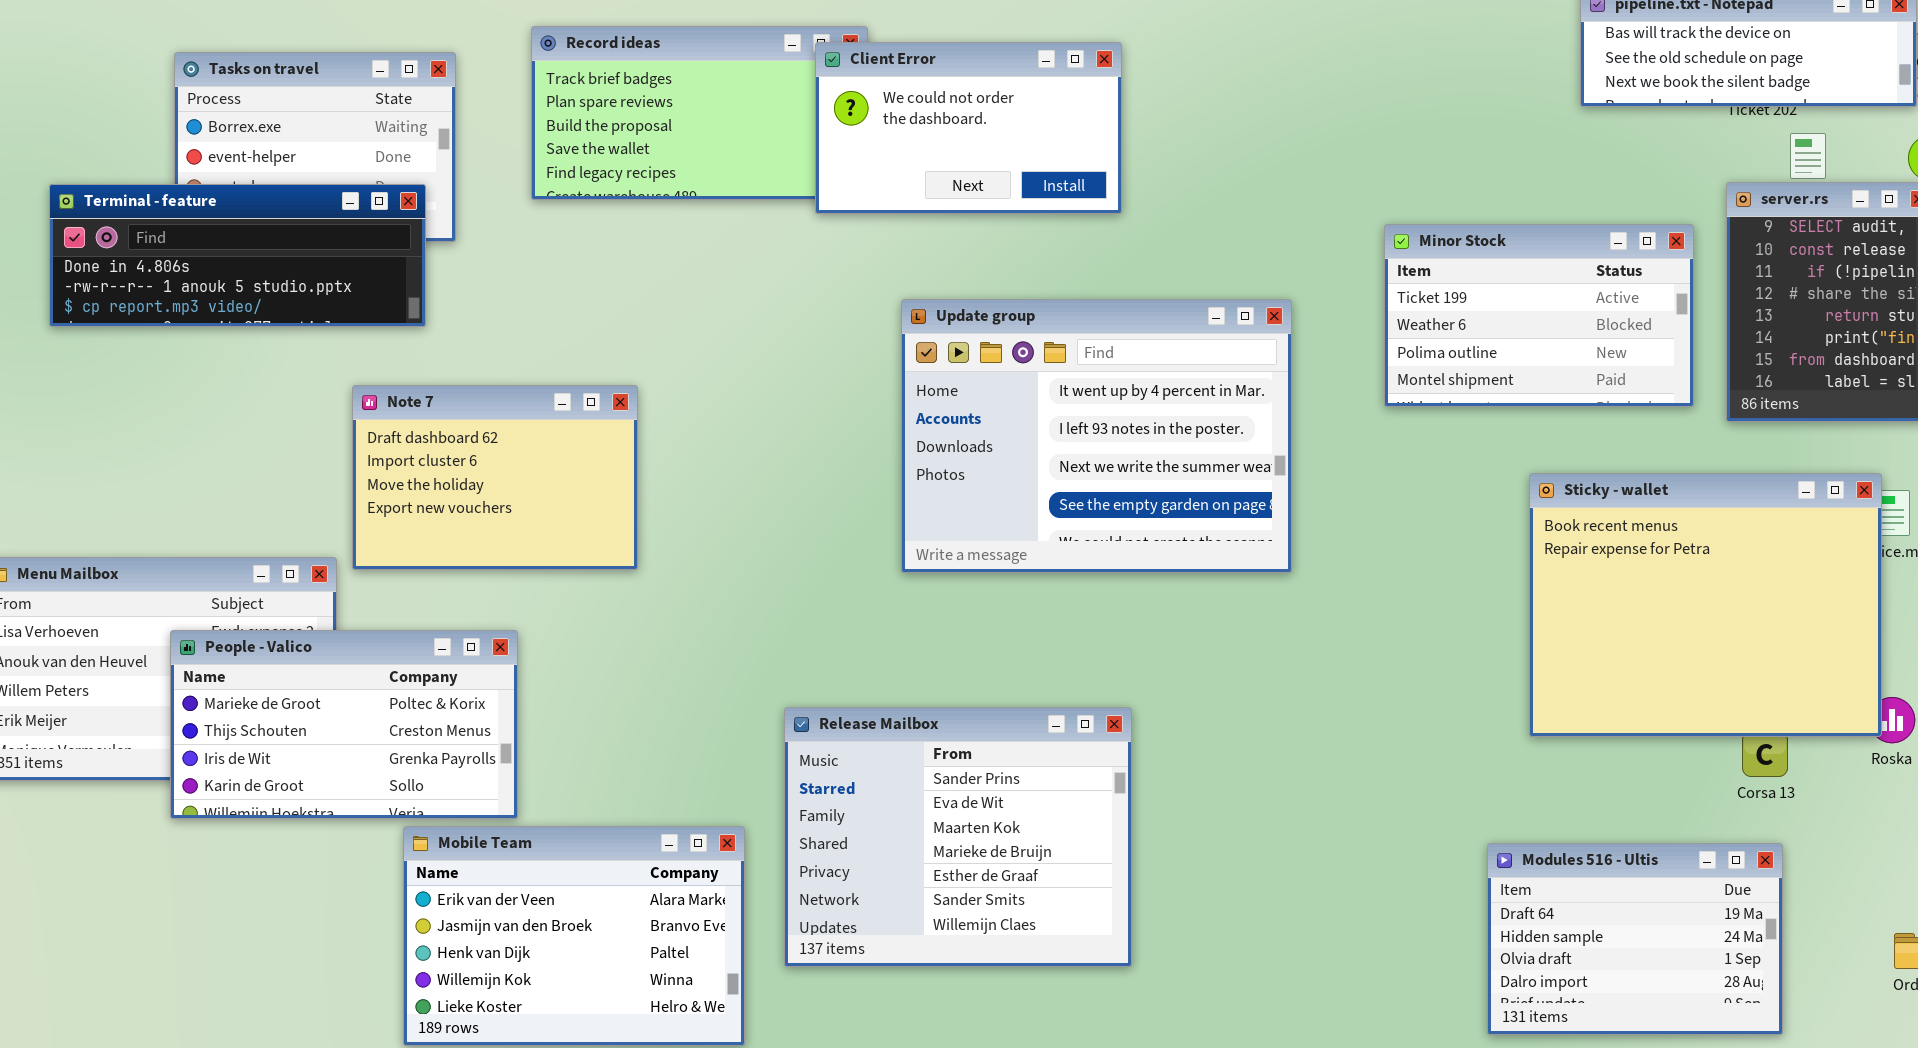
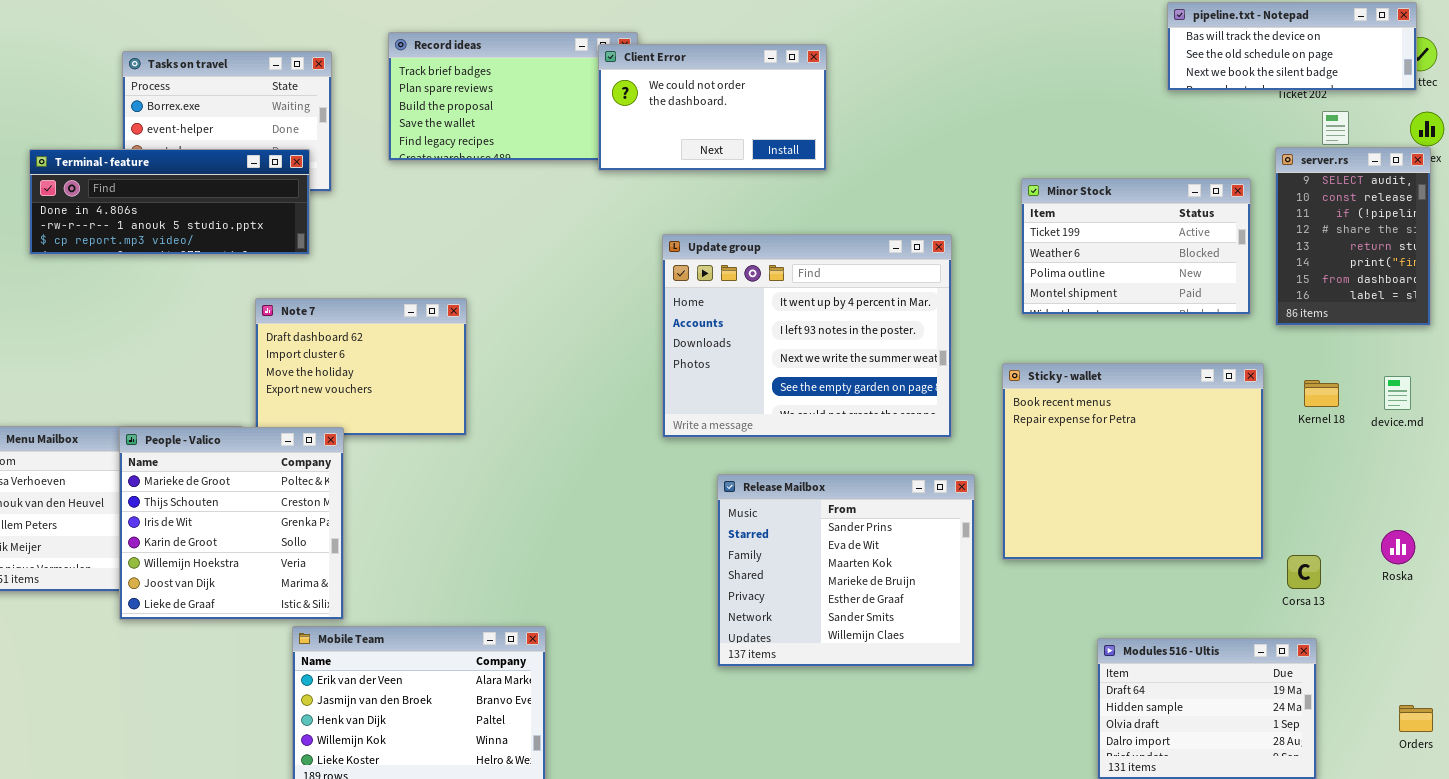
Sticky - wallet: [1529,473,1882,737] -> [1002,363,1264,560], moved
People - Valico: [170,630,518,819] -> [119,427,344,620], resized
Release Mailbox: [784,707,1132,967] -> [717,474,975,667], moved

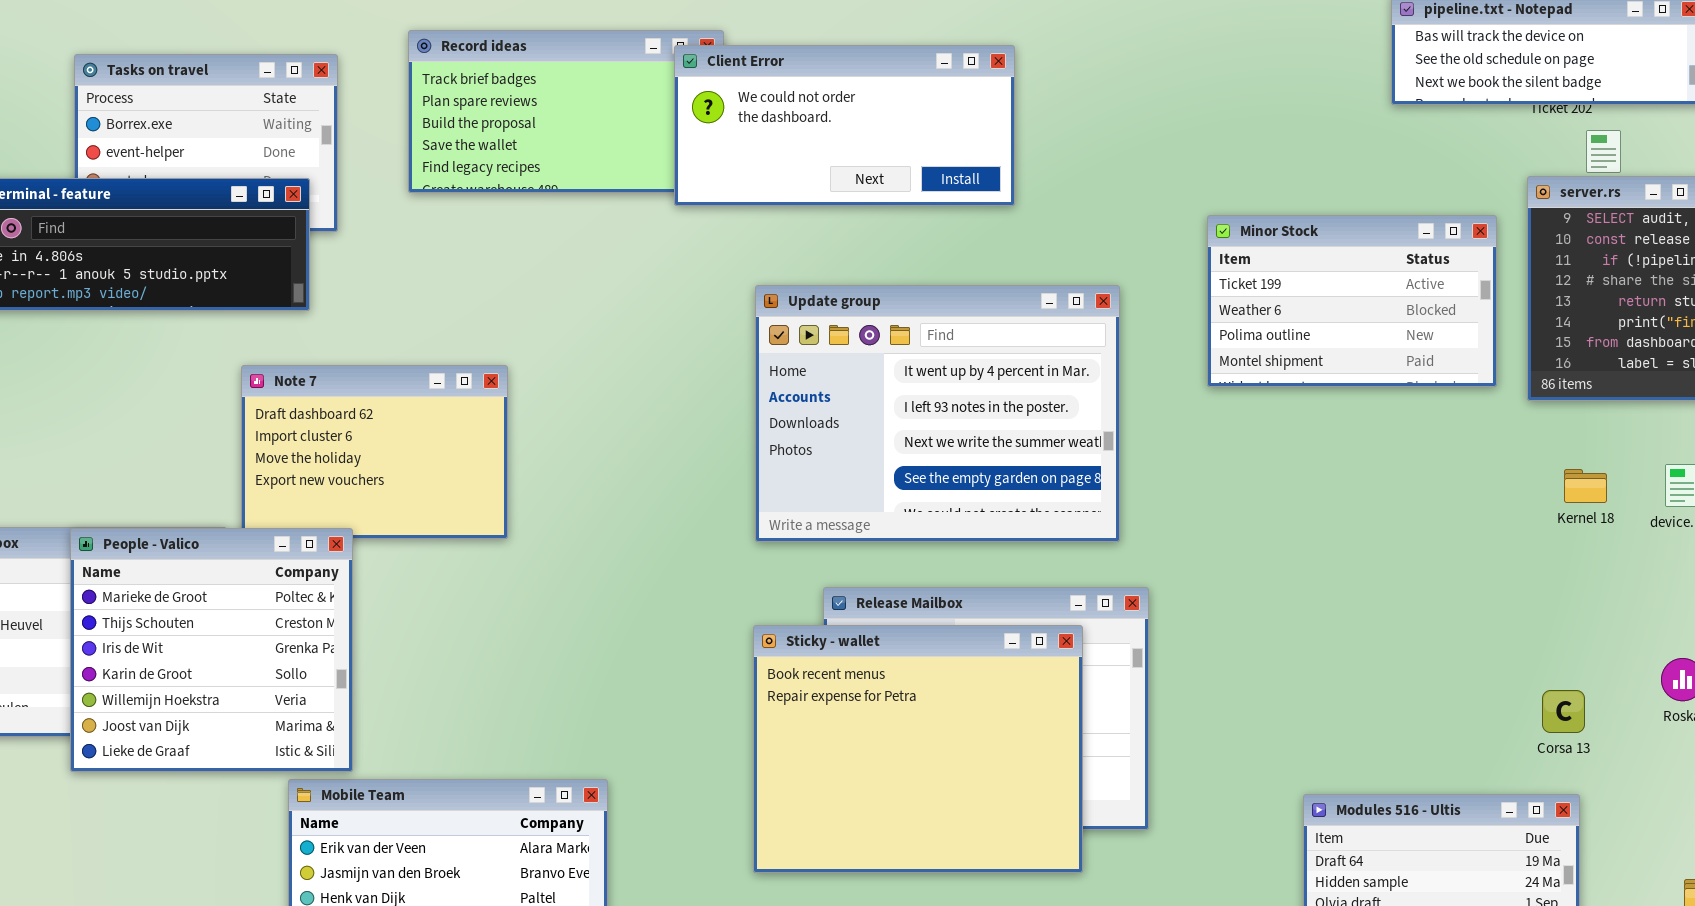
Client Error: [598,44,827,171] -> [674,45,1015,206], resized
Sticky - wallet: [1002,363,1264,560] -> [753,625,1083,873], moved

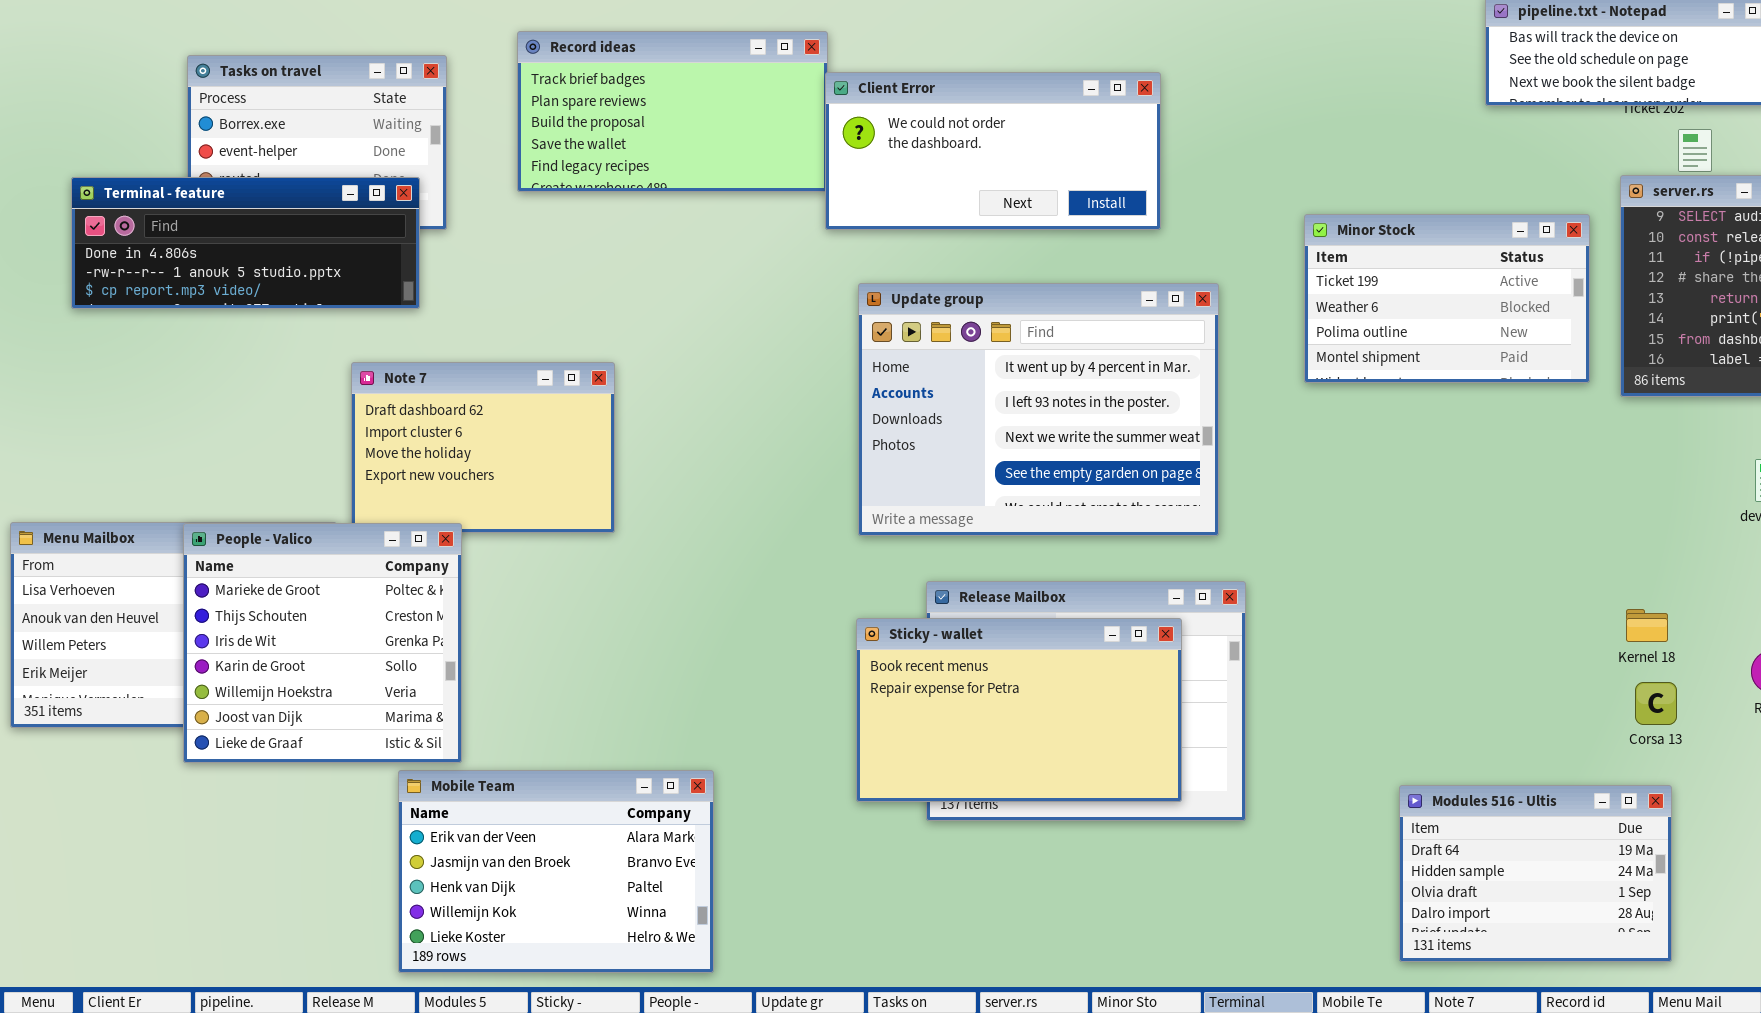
Client Error: [674,45,1015,206] -> [825,72,1161,230], moved
Kernel 18: [1564,469,1607,503] -> [1626,609,1668,642], moved
Sticky - wallet: [753,625,1083,873] -> [856,618,1182,802], resized

